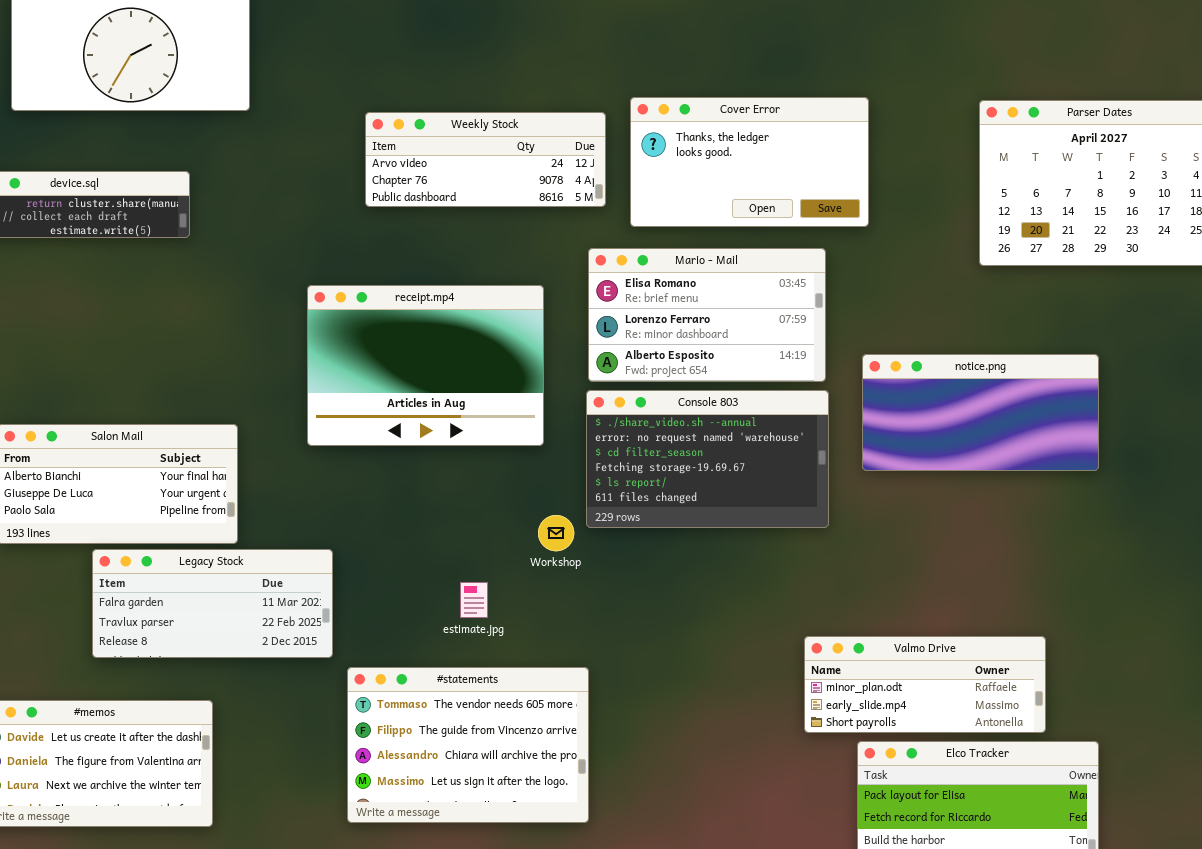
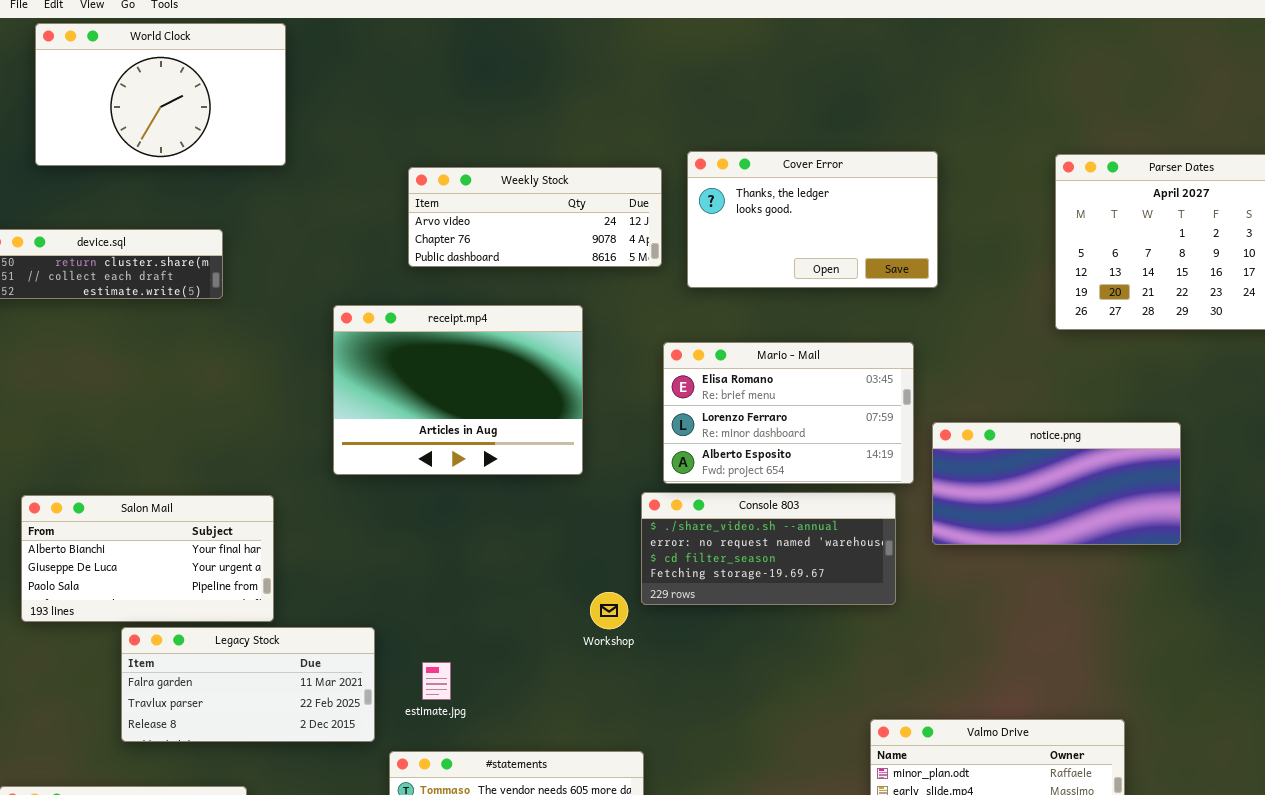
Mario - Mail: [588,248,826,382] -> [663,342,914,484], moved
receipt.mp4: [307,285,544,446] -> [333,305,583,475], moved
Console 803: [586,390,829,528] -> [641,492,896,605], resized
estimate.jpg: [460,582,488,618] -> [422,662,451,700], moved

